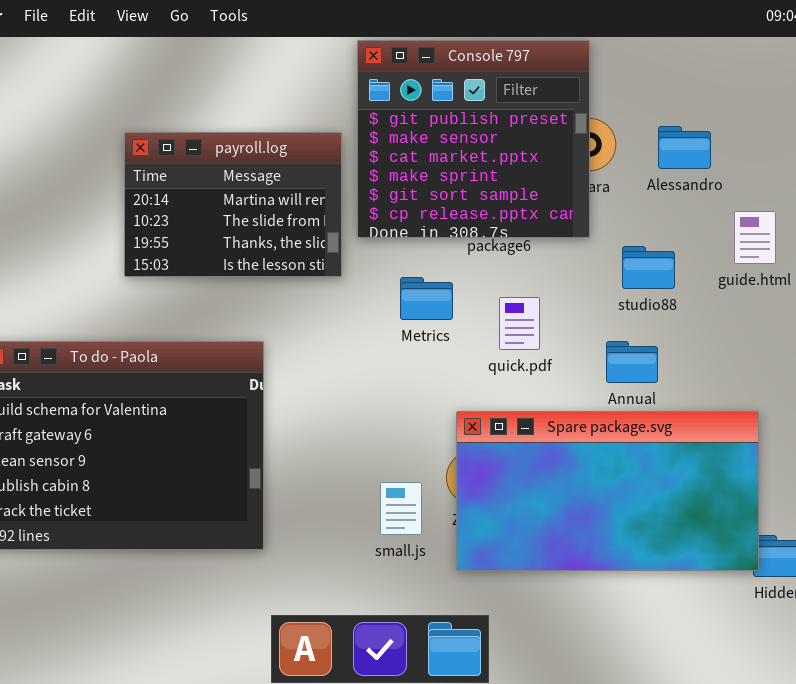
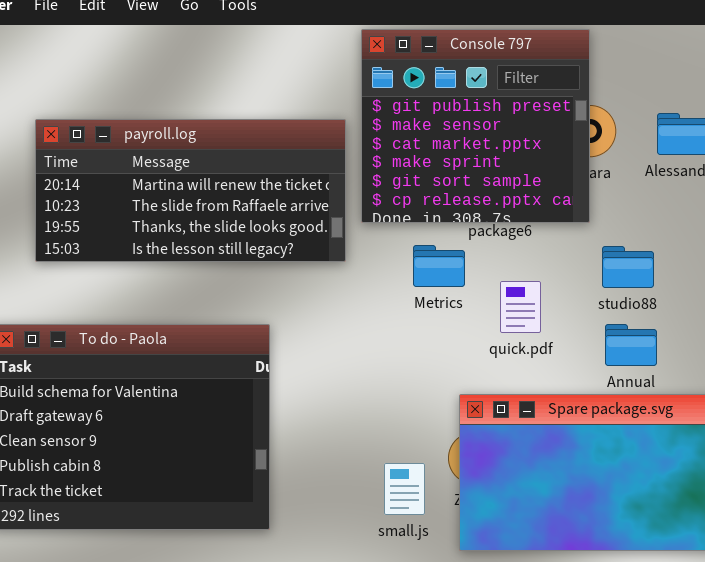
payroll.log: [124,132,342,277] -> [35,119,346,262], resized
studio88: [622,246,675,289] -> [602,246,654,288], moved
Metrics: [400,277,453,320] -> [413,245,465,287], moved

